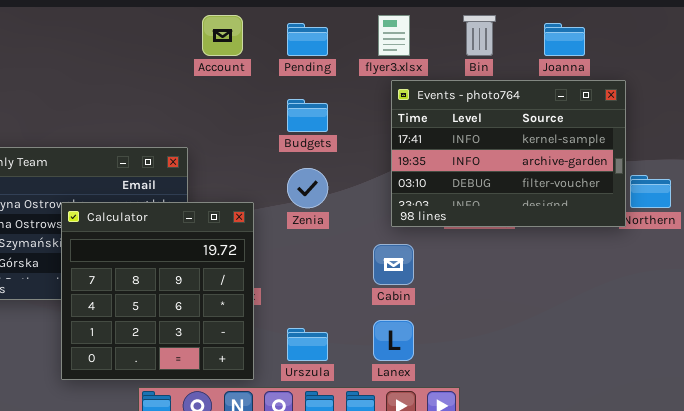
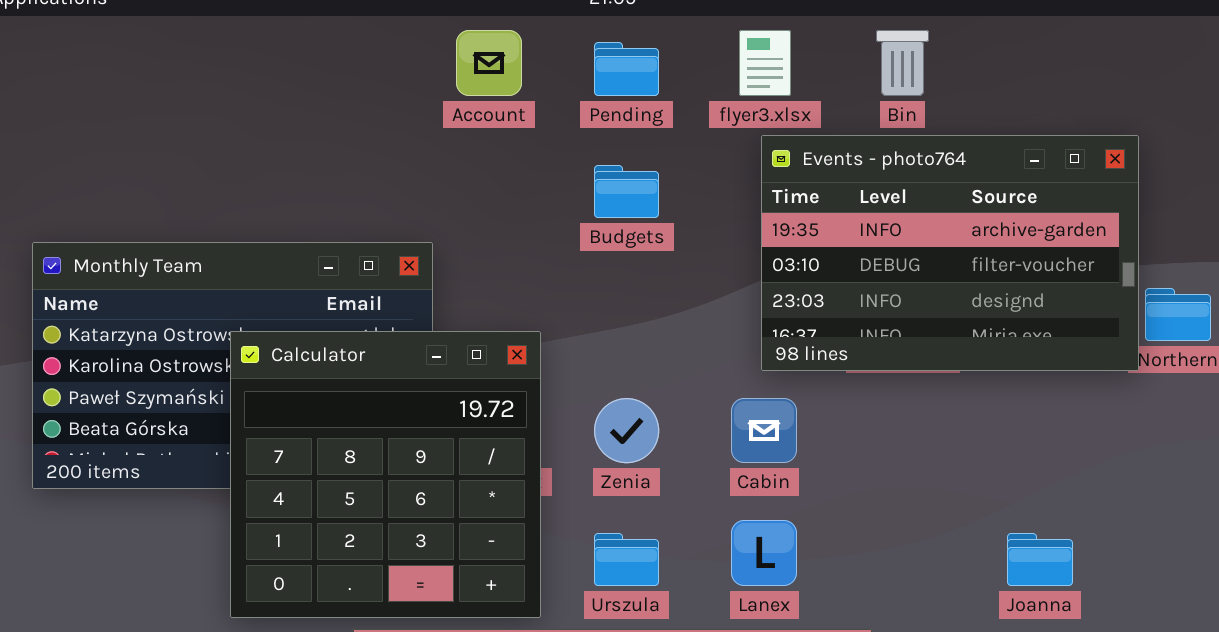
Joanna: [544,23,585,56] -> [1007,533,1073,586], moved
Events - photo764: [391,80,626,227] -> [761,135,1139,371], scrolled down 1 row
Zenia: [287,168,328,208] -> [594,398,659,463], moved

